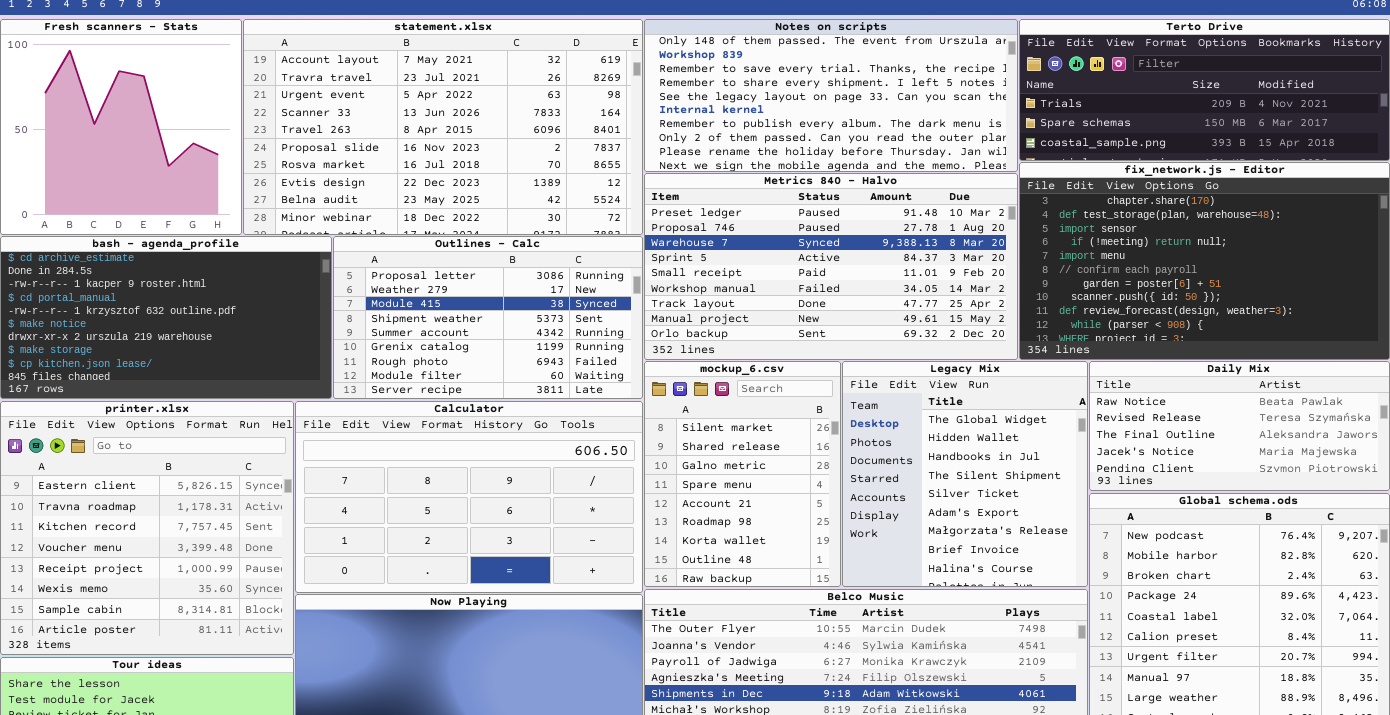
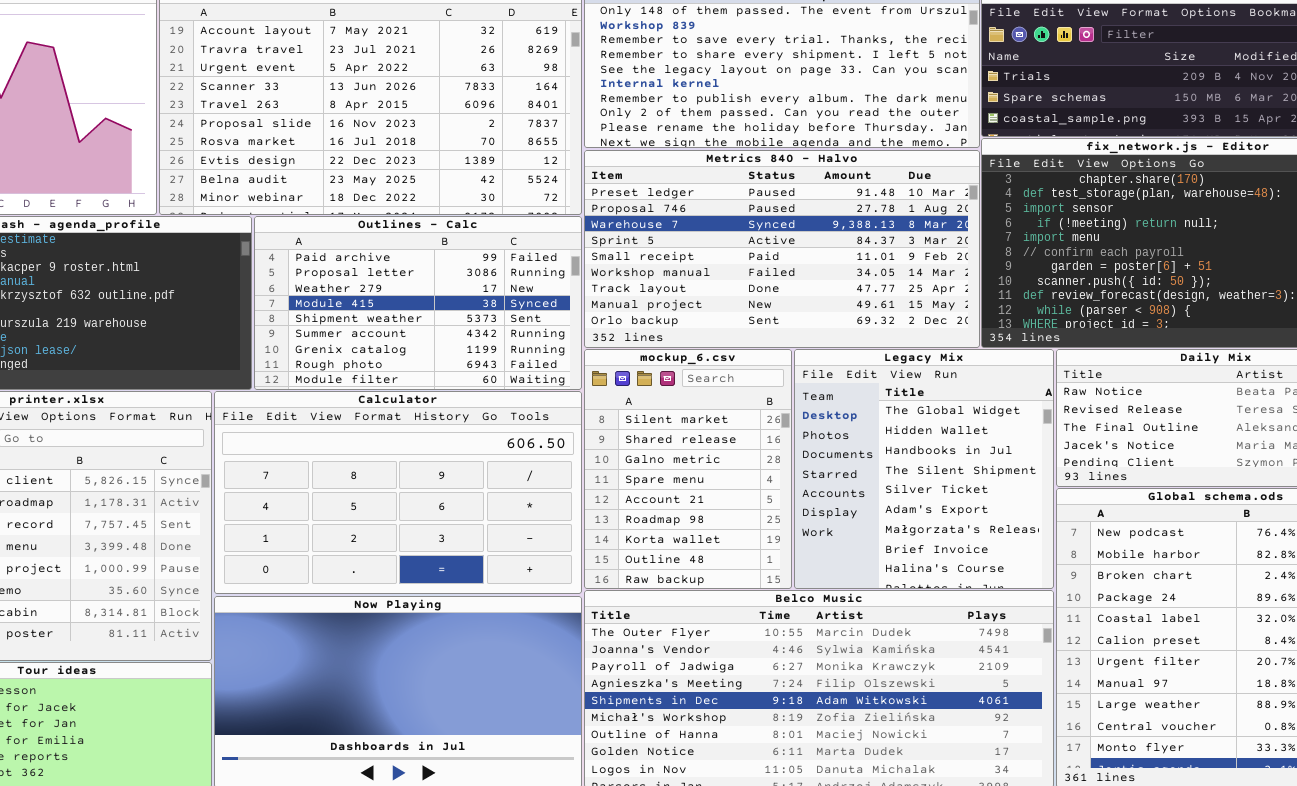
Outlines - Calc: [333,236,643,399] -> [254,216,582,390], scrolled up 1 row

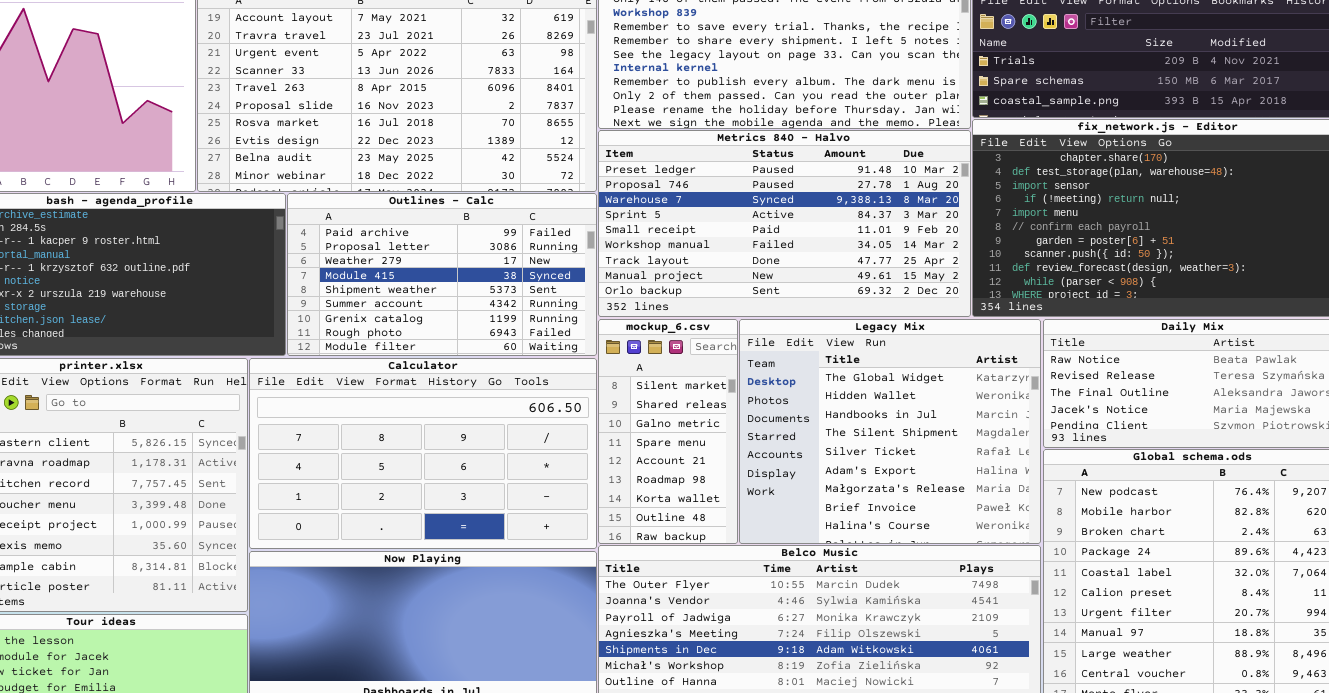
mockup_6.csv: [584,349,792,589] -> [598,319,738,544], resized
Legacy Mix: [794,349,1054,589] -> [739,319,1041,544], resized

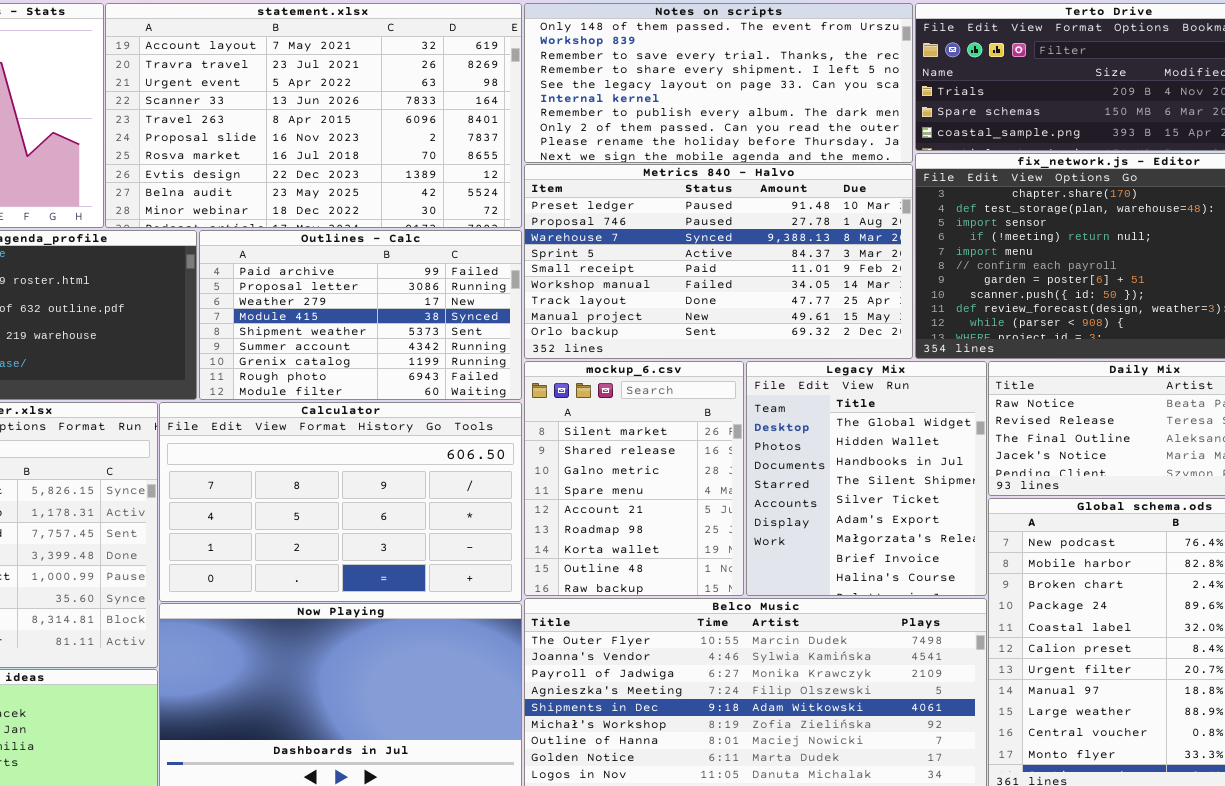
mockup_6.csv: [598,319,738,544] -> [524,361,744,596], resized
Legacy Mix: [739,319,1041,544] -> [746,361,987,596], resized

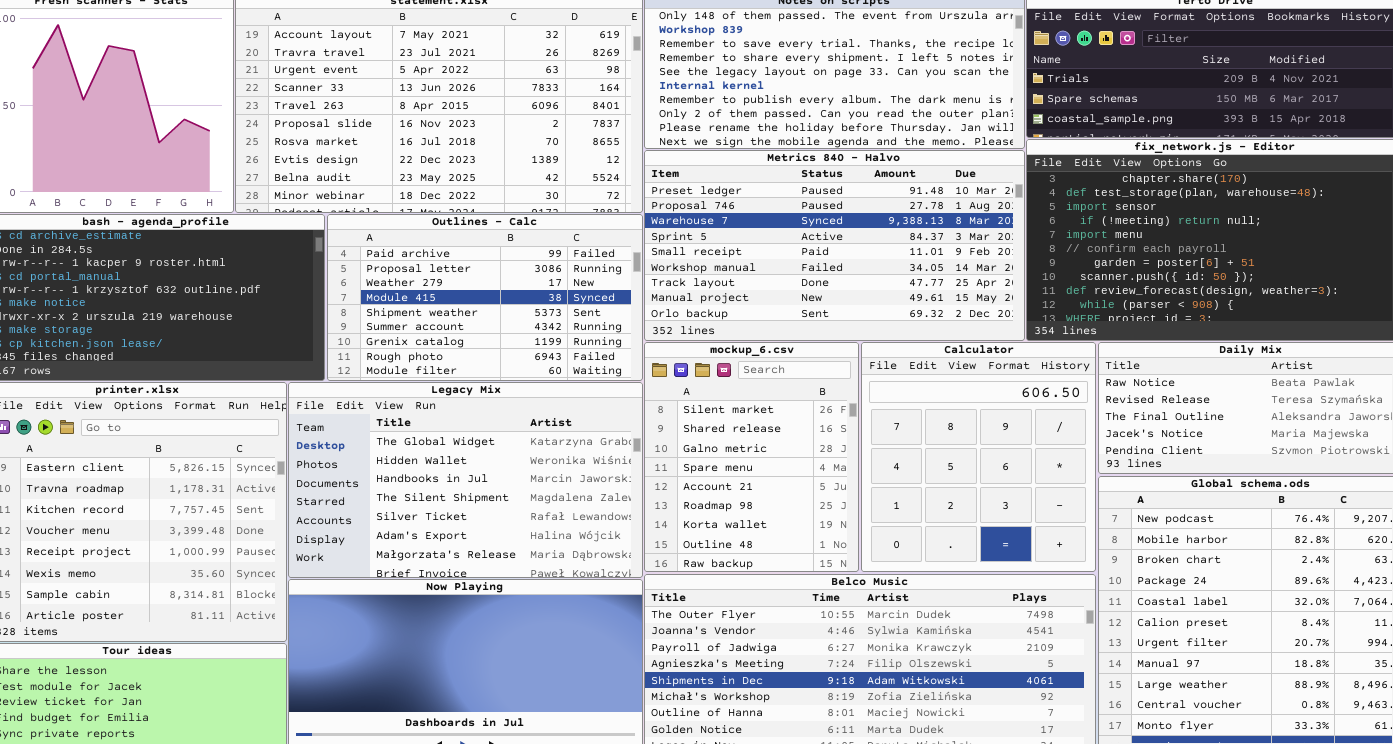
Legacy Mix: [746,361,987,596] -> [288,382,643,578], moved, resized
Calculator: [159,402,522,602] -> [861,342,1096,572], moved, resized

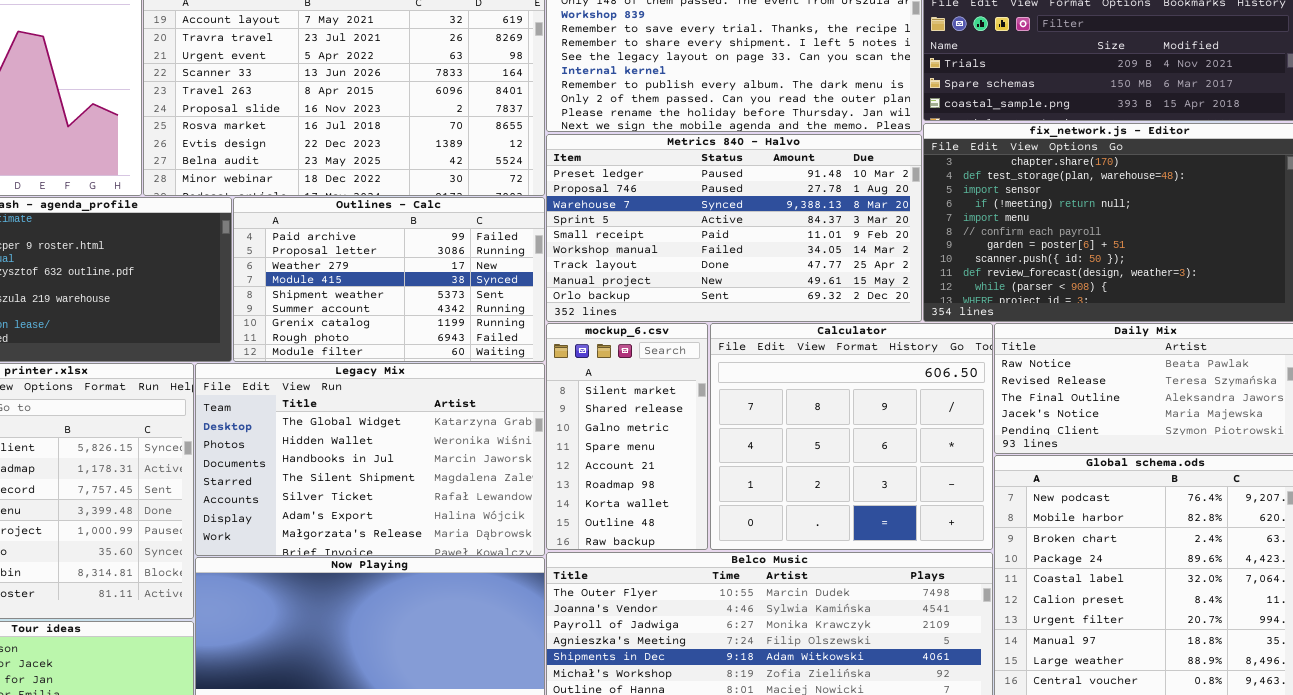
mockup_6.csv: [644,342,859,572] -> [546,323,708,550], resized
Calculator: [861,342,1096,572] -> [710,323,993,550], resized

